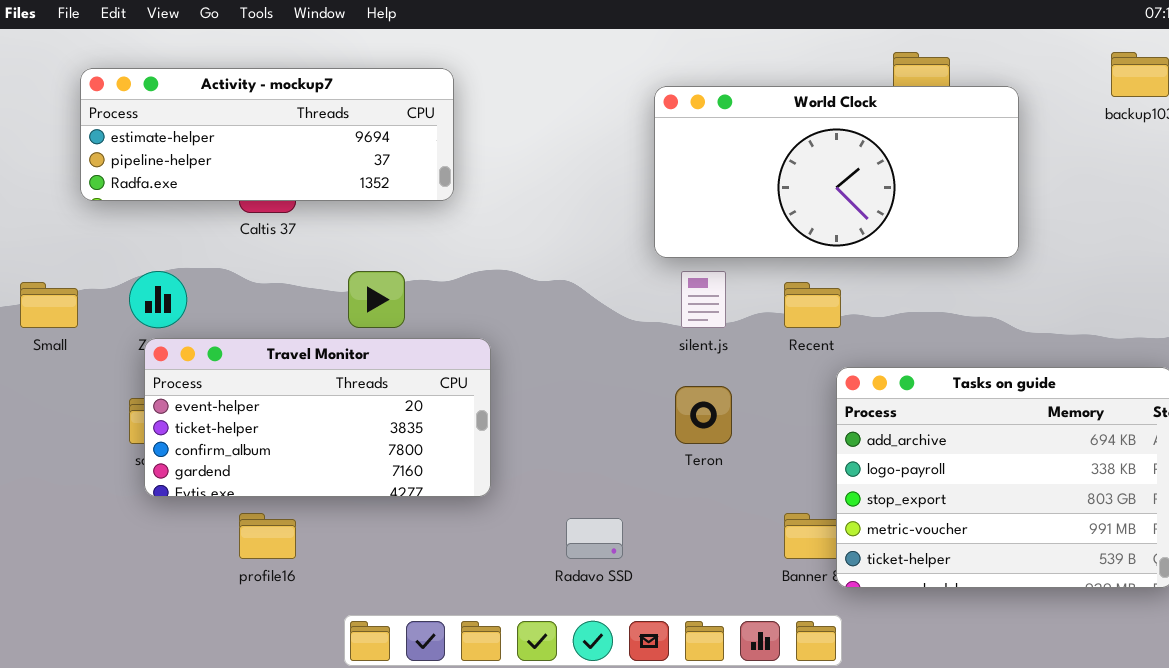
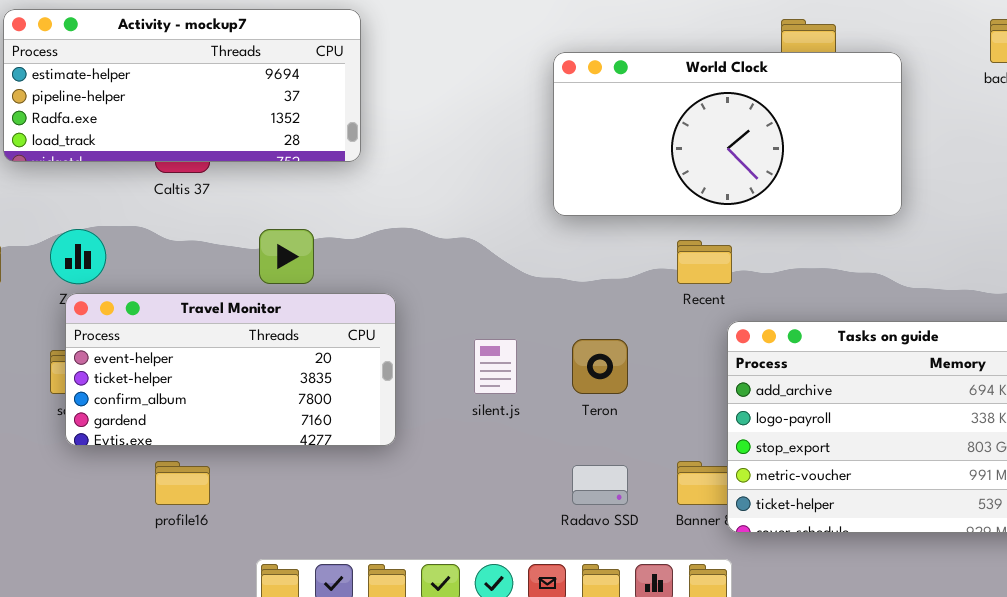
Activity - mockup7: [80,68,454,201] -> [3,9,361,162], resized
silent.js: [681,271,726,328] -> [474,339,517,394], moved
Radavo SSD: [566,518,623,559] -> [572,465,628,505], moved

